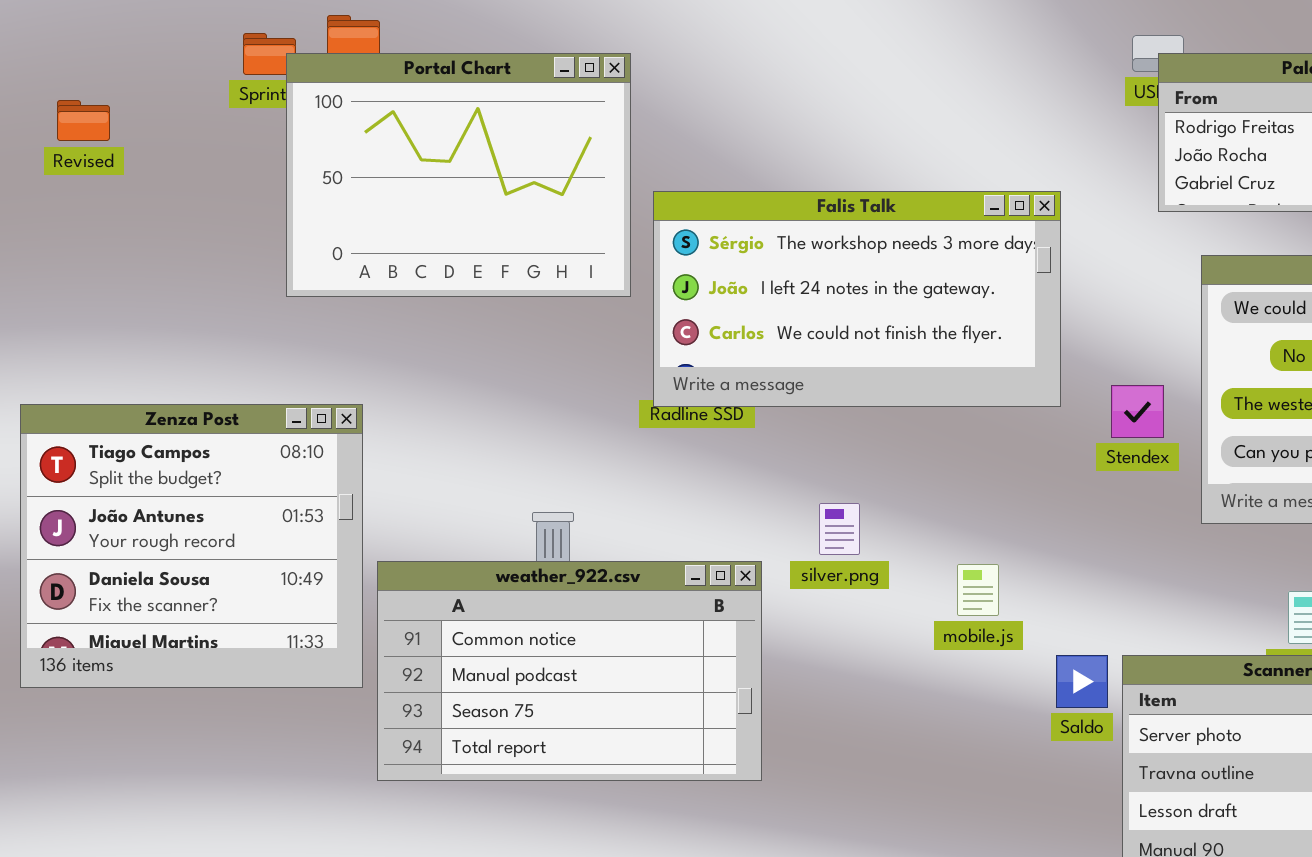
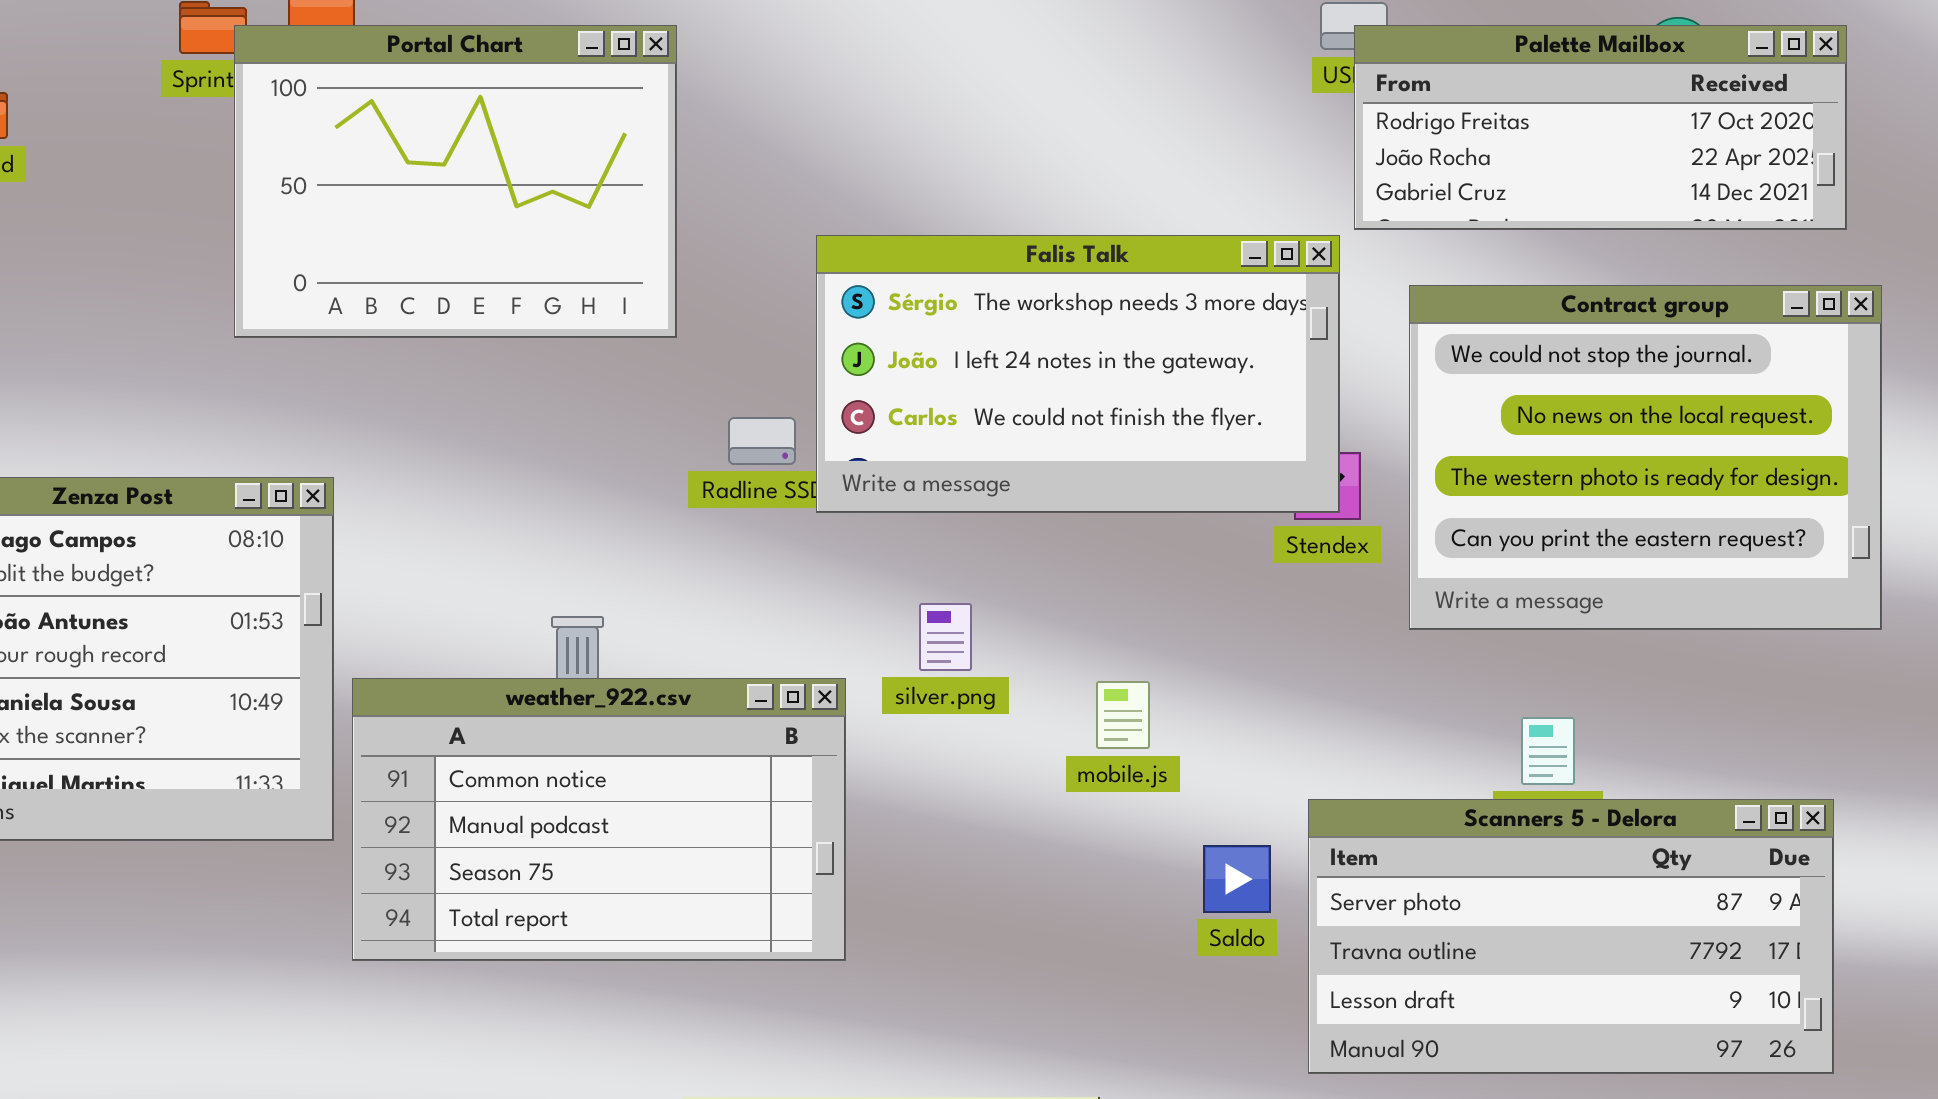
Falis Talk: [653,191,1061,407] -> [816,235,1340,513], moved
Saldo: [1056,655,1108,708] -> [1203,845,1271,913], moved

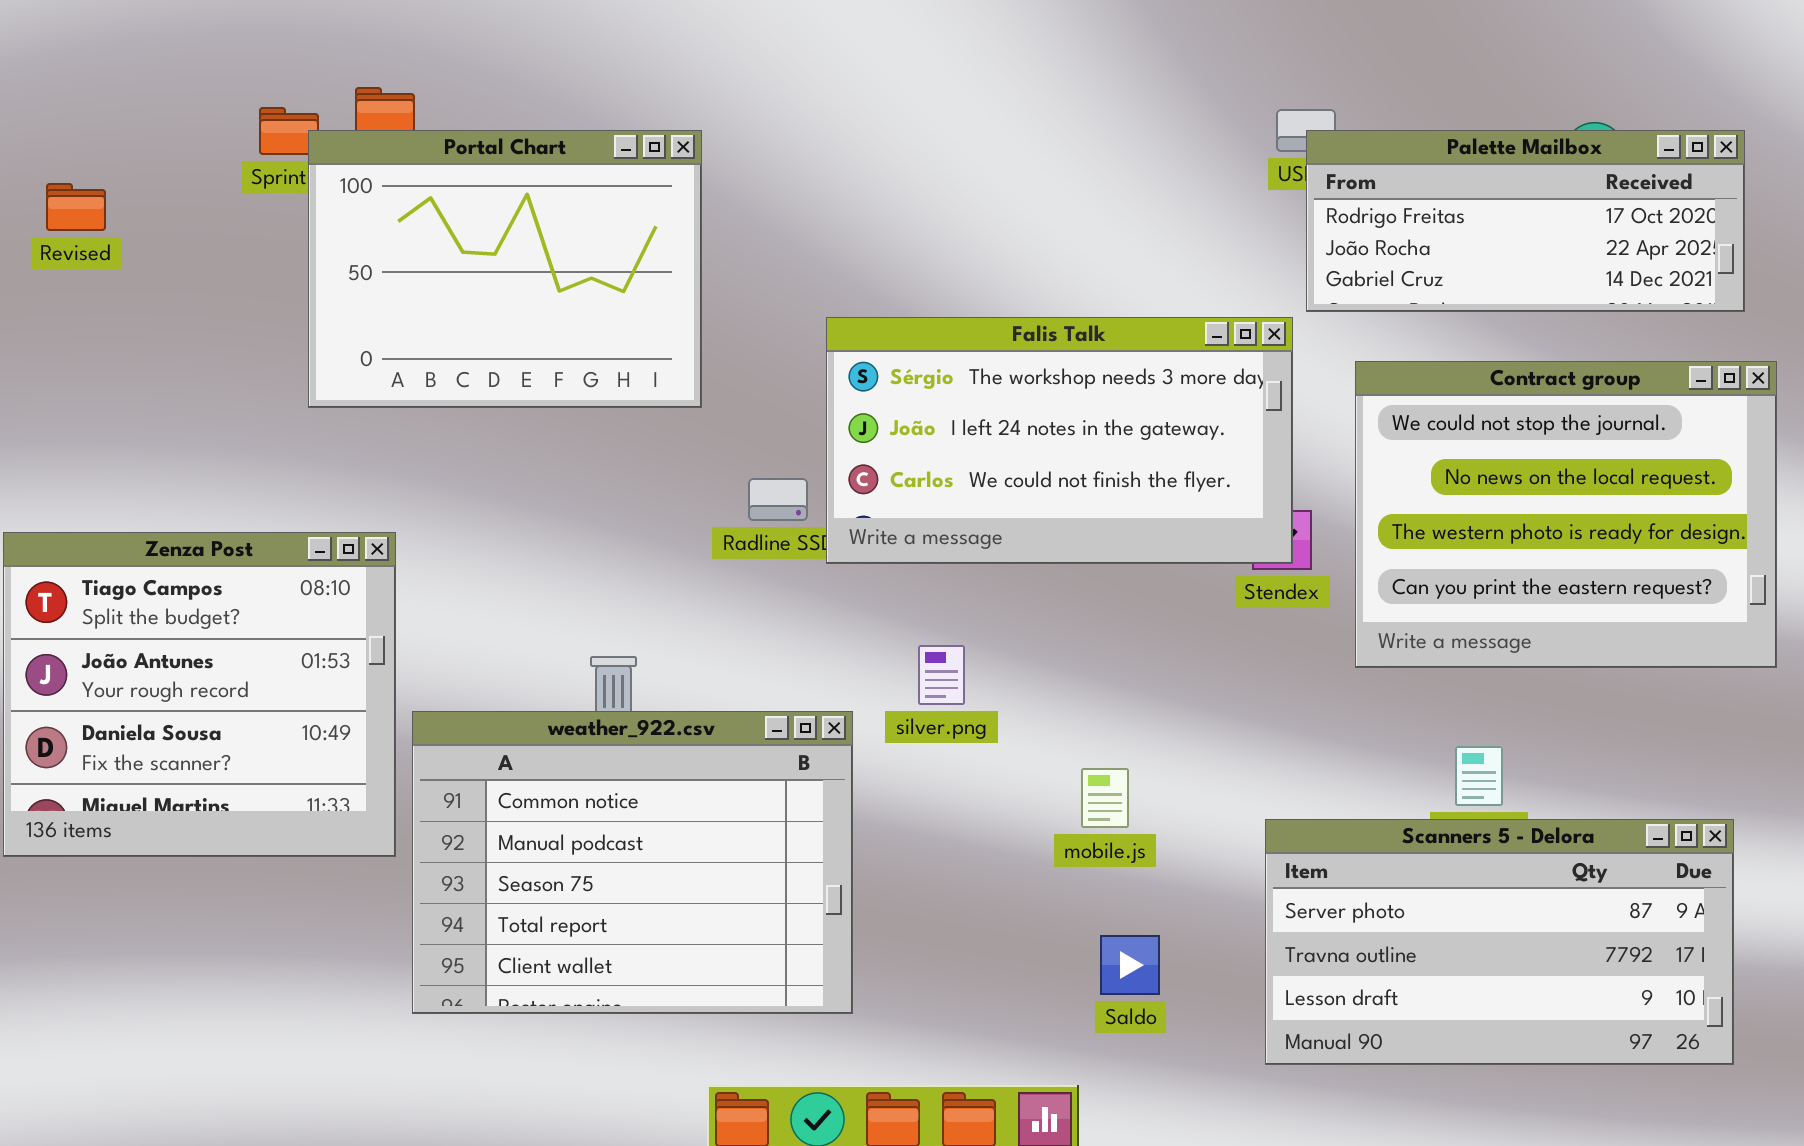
weather_922.csv: [352,678,846,961] -> [412,711,853,1014], resized
mobile.js: [1096,681,1150,749] -> [1081,768,1129,828], moved
Saldo: [1203,845,1271,913] -> [1100,935,1160,995], moved

